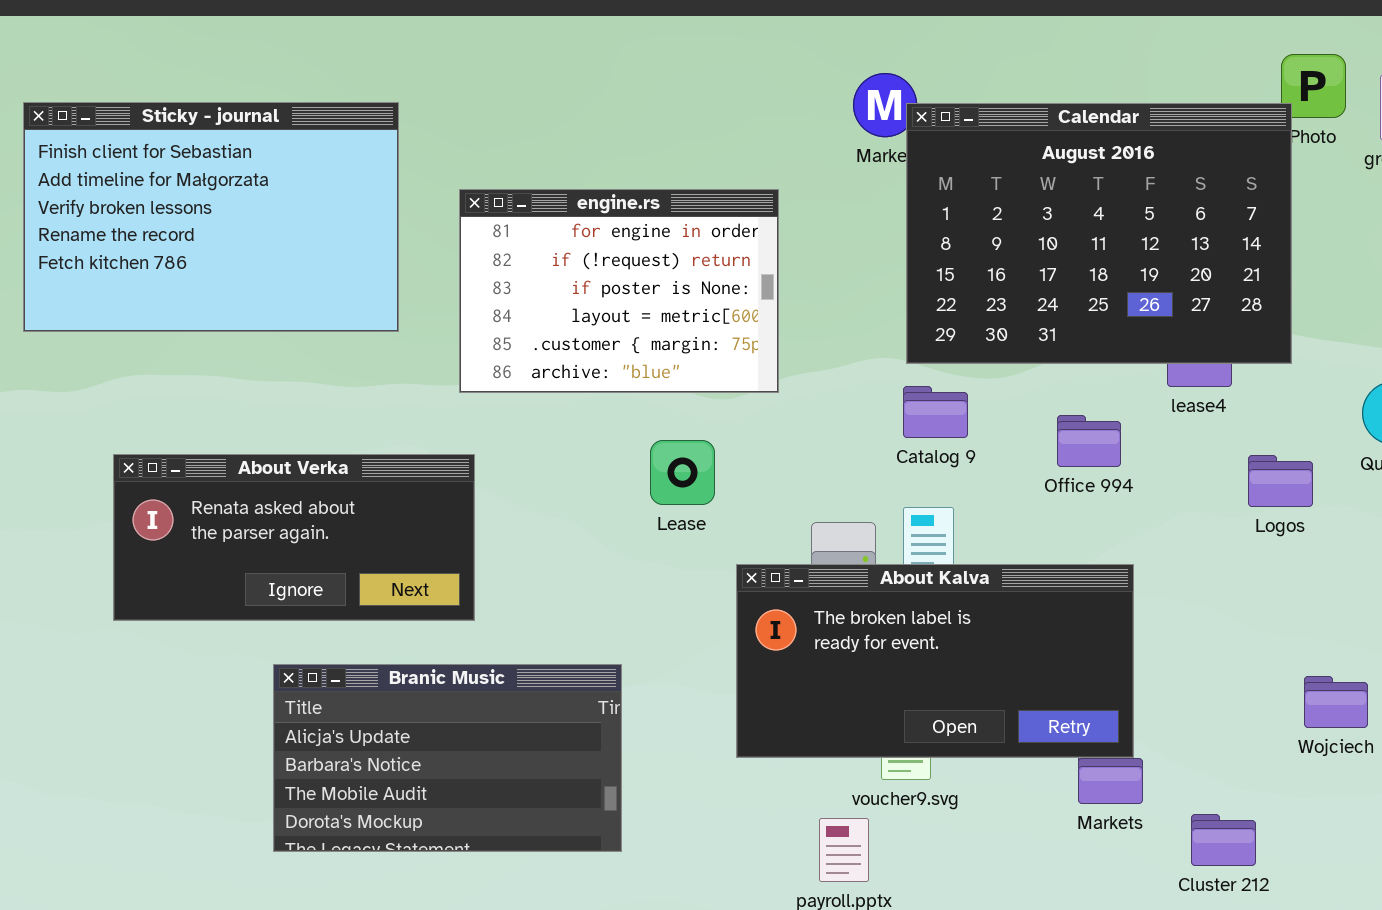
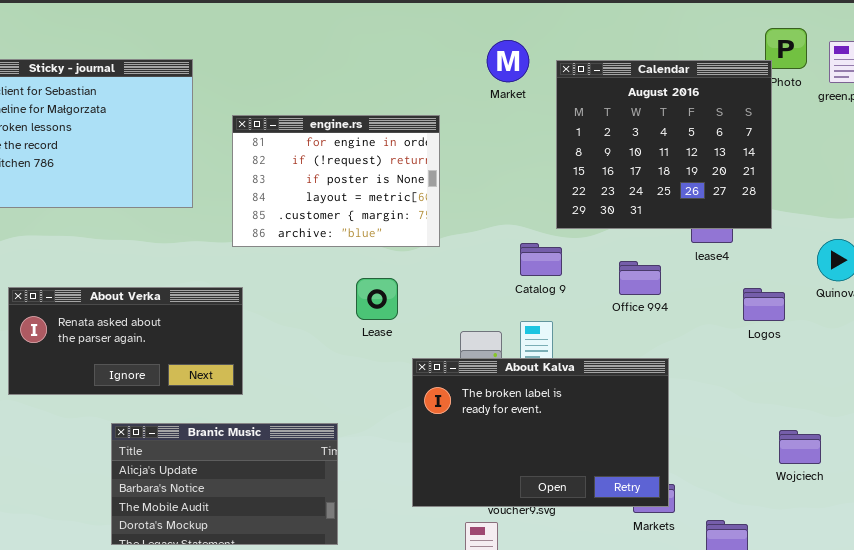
Calendar: [906,103,1292,364] -> [556,60,772,229], resized
About Kalva: [736,564,1134,758] -> [412,358,669,507], resized

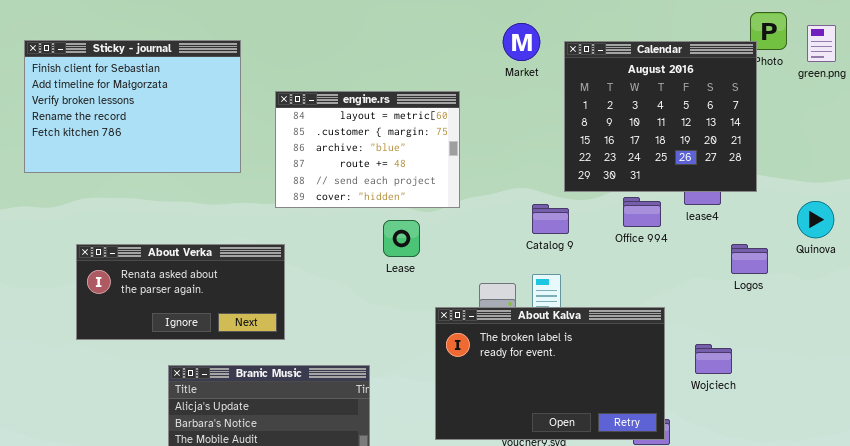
engine.rs: [232,115,440,247] -> [275,91,460,208], scrolled down 3 rows
Office 994: [619,261,661,295] -> [623,197,661,227], moved
Lease: [356,278,398,320] -> [383,220,420,257], moved
Wojciech: [779,430,821,464] -> [695,344,732,374], moved

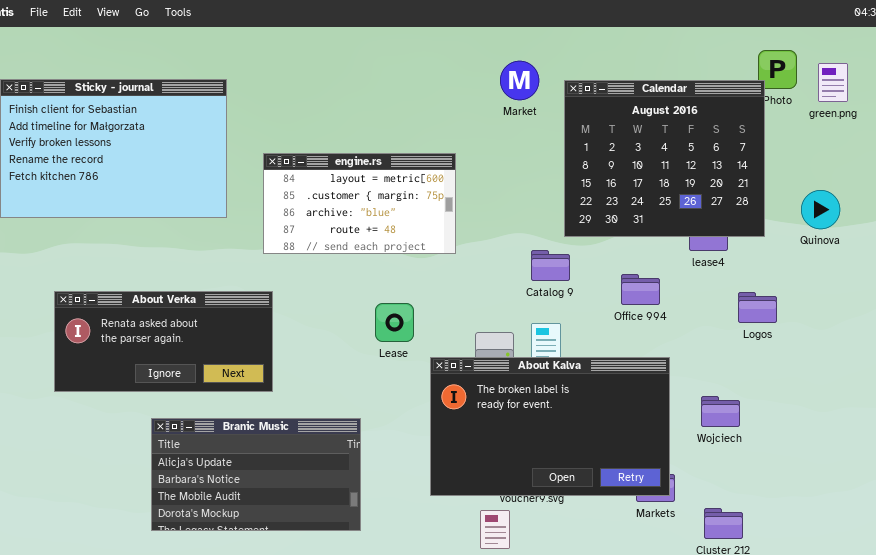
engine.rs: [275,91,460,208] -> [263,153,456,254], resized
Office 994: [623,197,661,227] -> [621,274,660,305], moved
Quinova: [797,201,834,238] -> [801,190,840,229], moved
Lease: [383,220,420,257] -> [375,303,414,342], moved

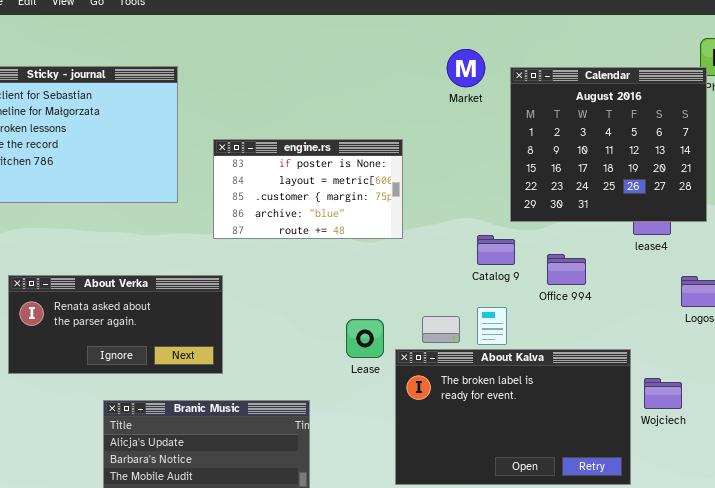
engine.rs: [263,153,456,254] -> [213,139,403,239], scrolled up 1 row
Office 994: [621,274,660,305] -> [547,254,586,285], moved
Lease: [375,303,414,342] -> [346,319,384,358], moved
About Kalva: [430,357,670,496] -> [395,349,631,485], moved

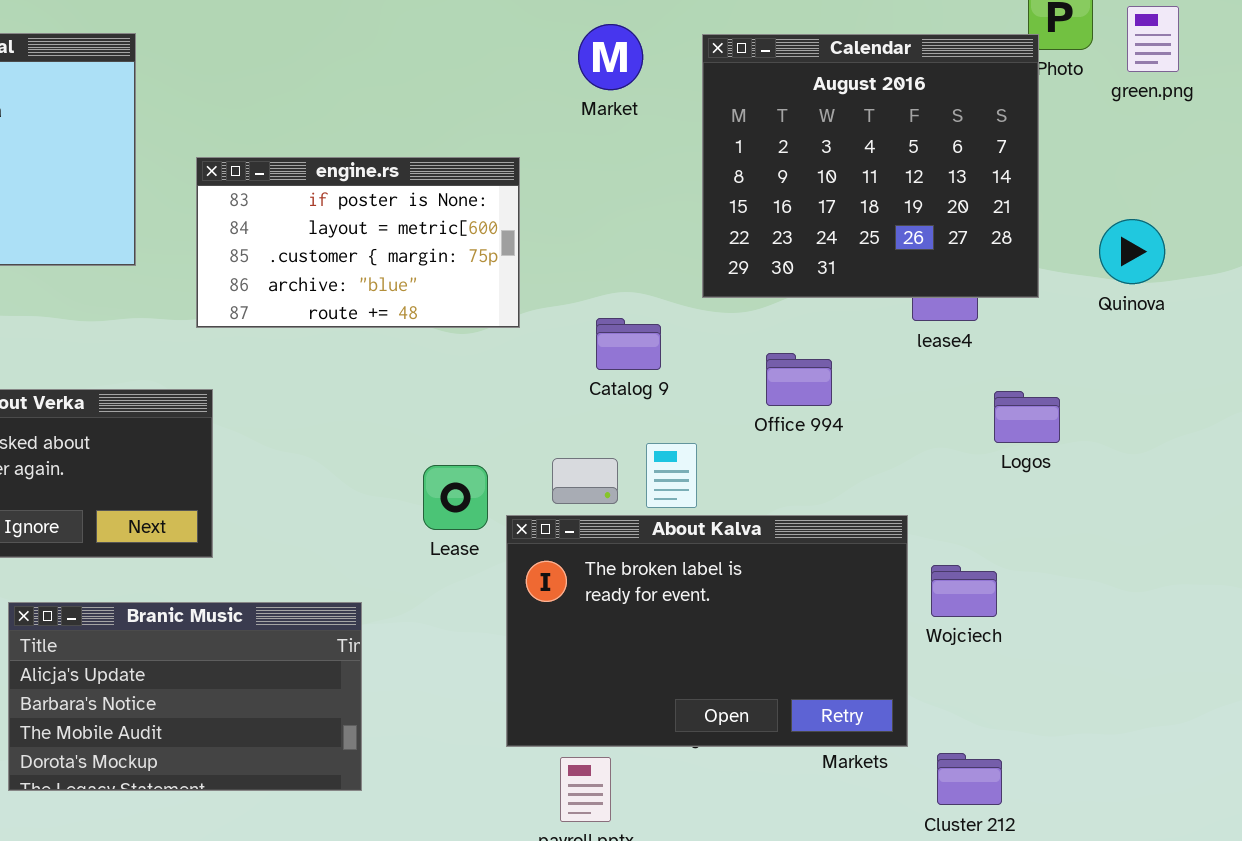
Market: [447,49,485,87] -> [578,24,643,90], moved
Catalog 9: [477,235,515,265] -> [596,318,661,370], moved

